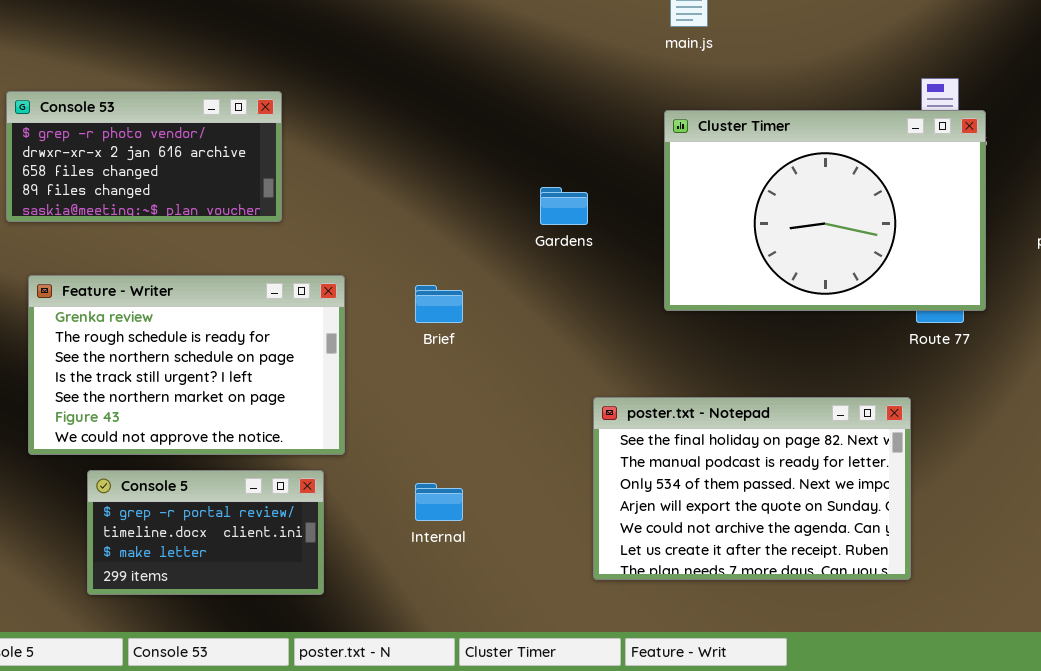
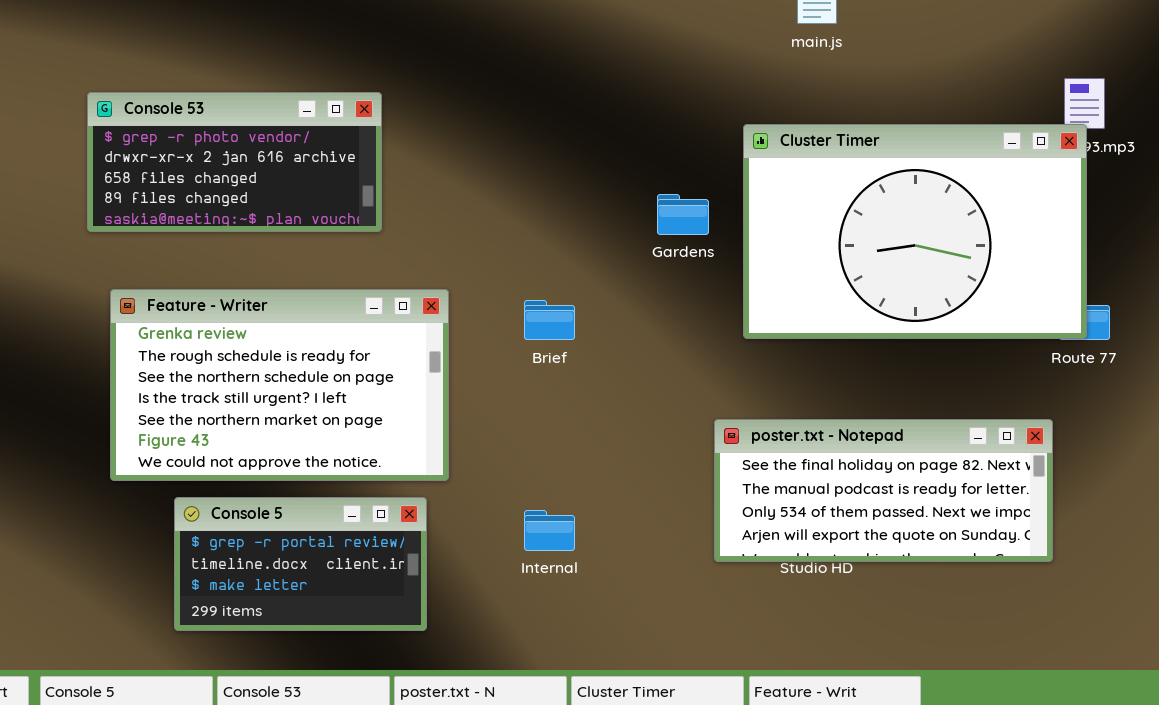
Cluster Timer: [664,110,986,311] -> [743,124,1087,339], moved
poster.txt - Notepad: [593,397,911,580] -> [714,419,1053,562], resized

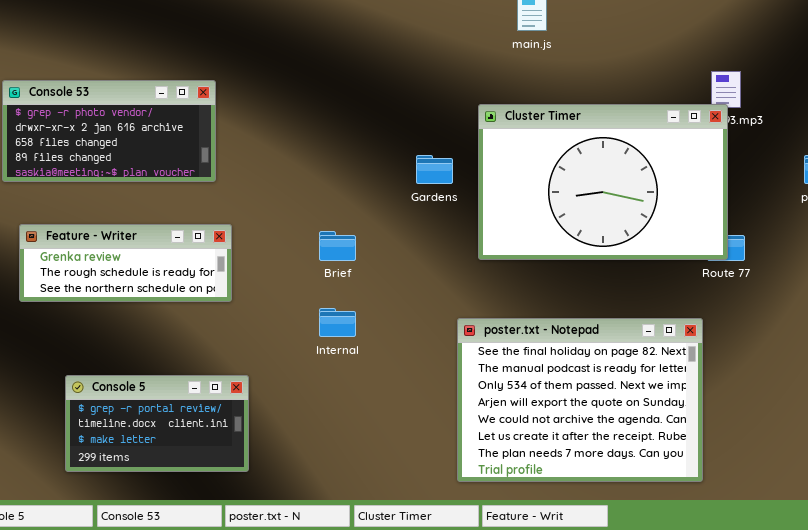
Feature - Writer: [110,289,449,481] -> [19,224,232,302], resized
poster.txt - Notepad: [714,419,1053,562] -> [457,318,703,482], resized
Internal: [524,510,575,551] -> [319,308,356,337], moved

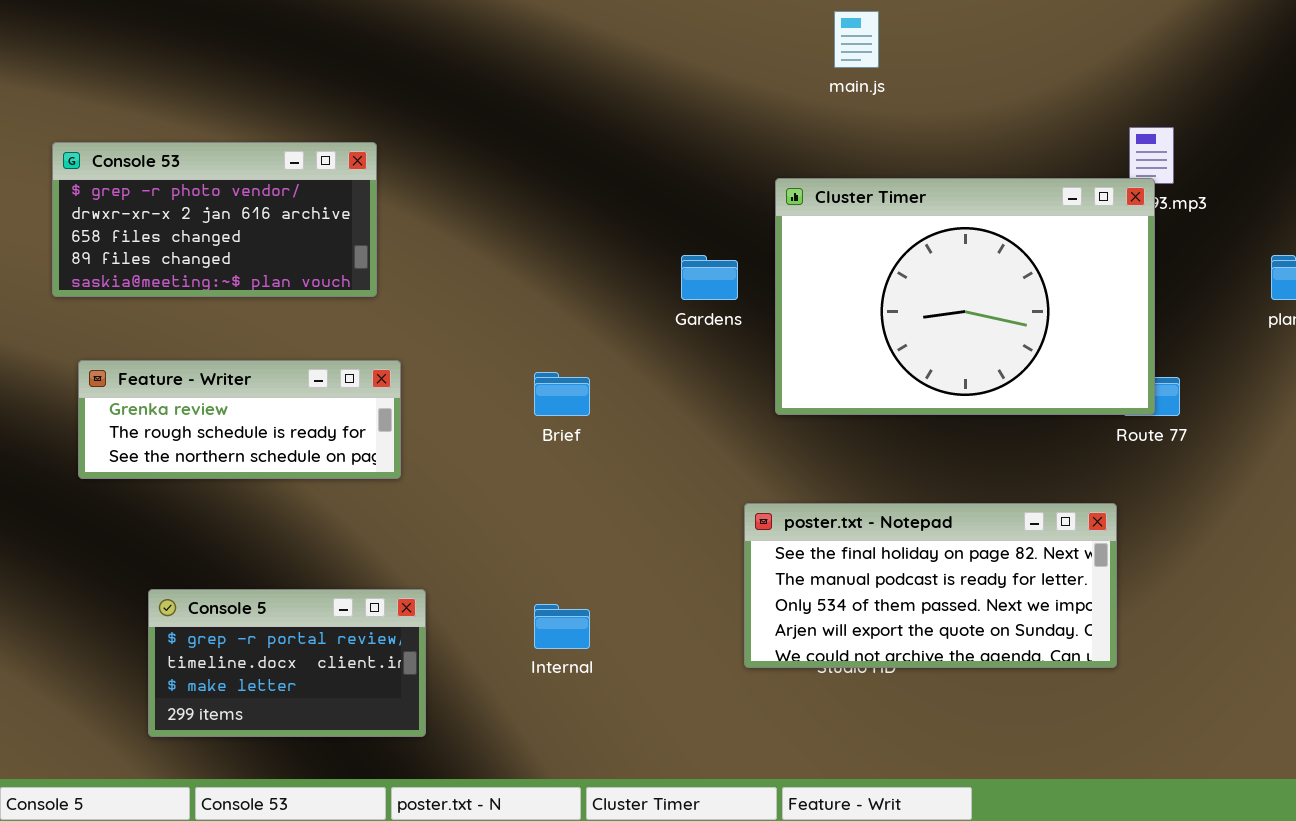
Internal: [319,308,356,337] -> [534,604,590,649], moved
poster.txt - Notepad: [457,318,703,482] -> [744,503,1117,668], resized

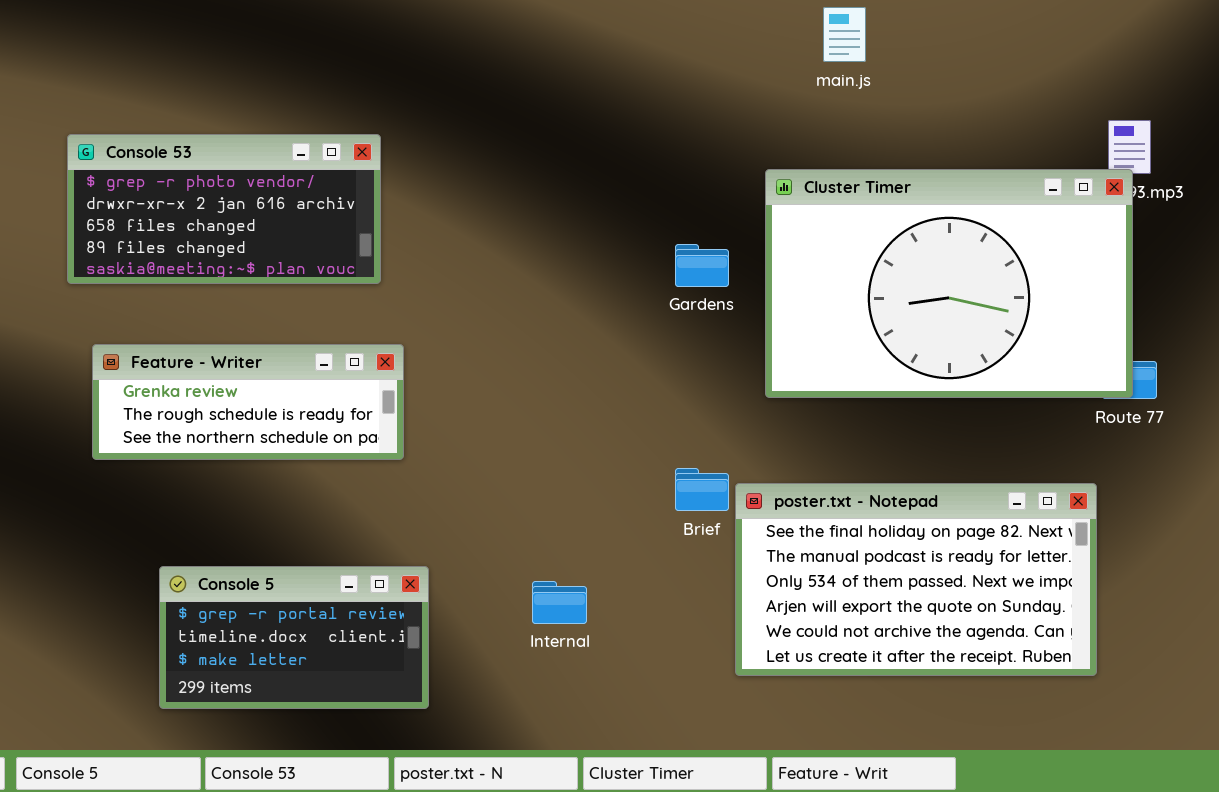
Brief: [534,372,590,416] -> [675,468,729,511], moved
poster.txt - Notepad: [744,503,1117,668] -> [735,483,1097,676], resized

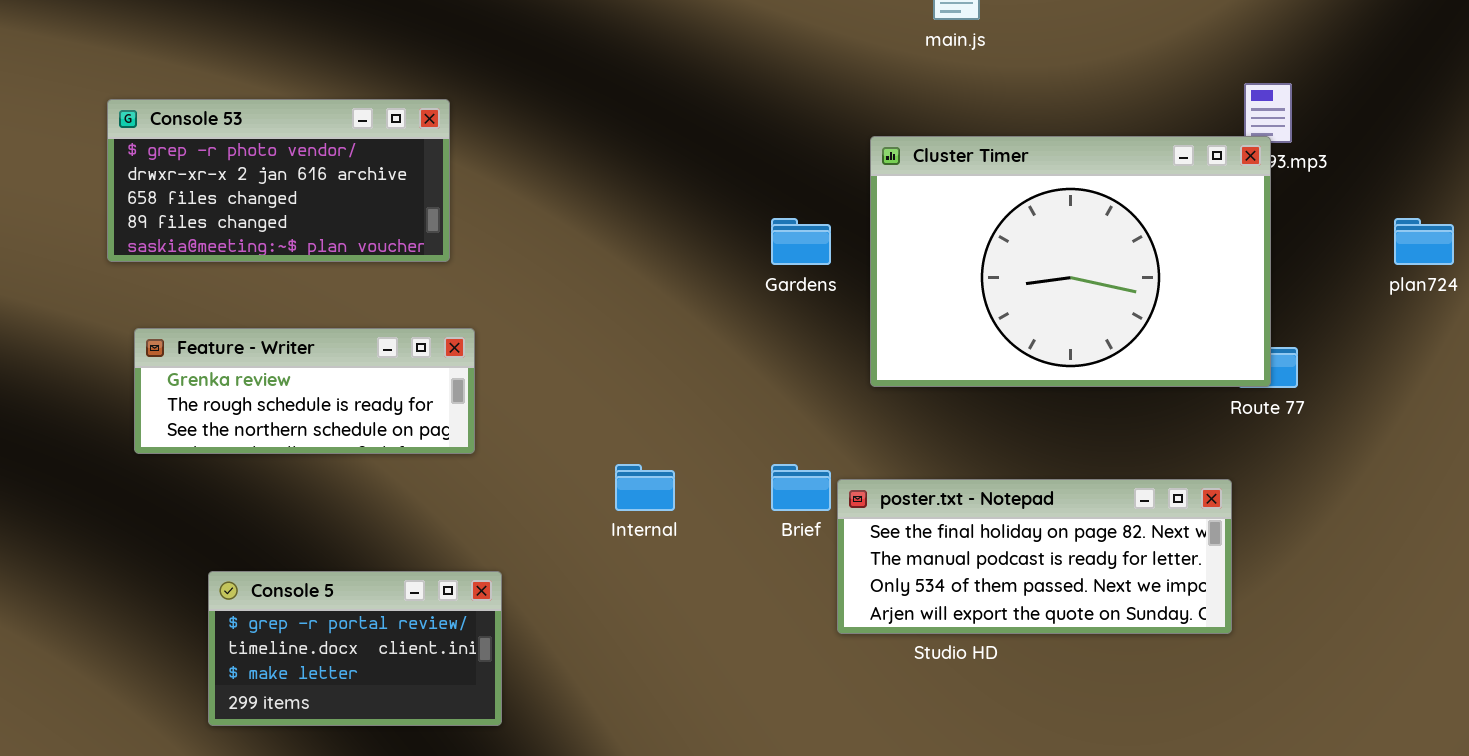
poster.txt - Notepad: [735,483,1097,676] -> [837,479,1232,634], resized
Internal: [532,581,587,624] -> [615,464,675,511], moved

